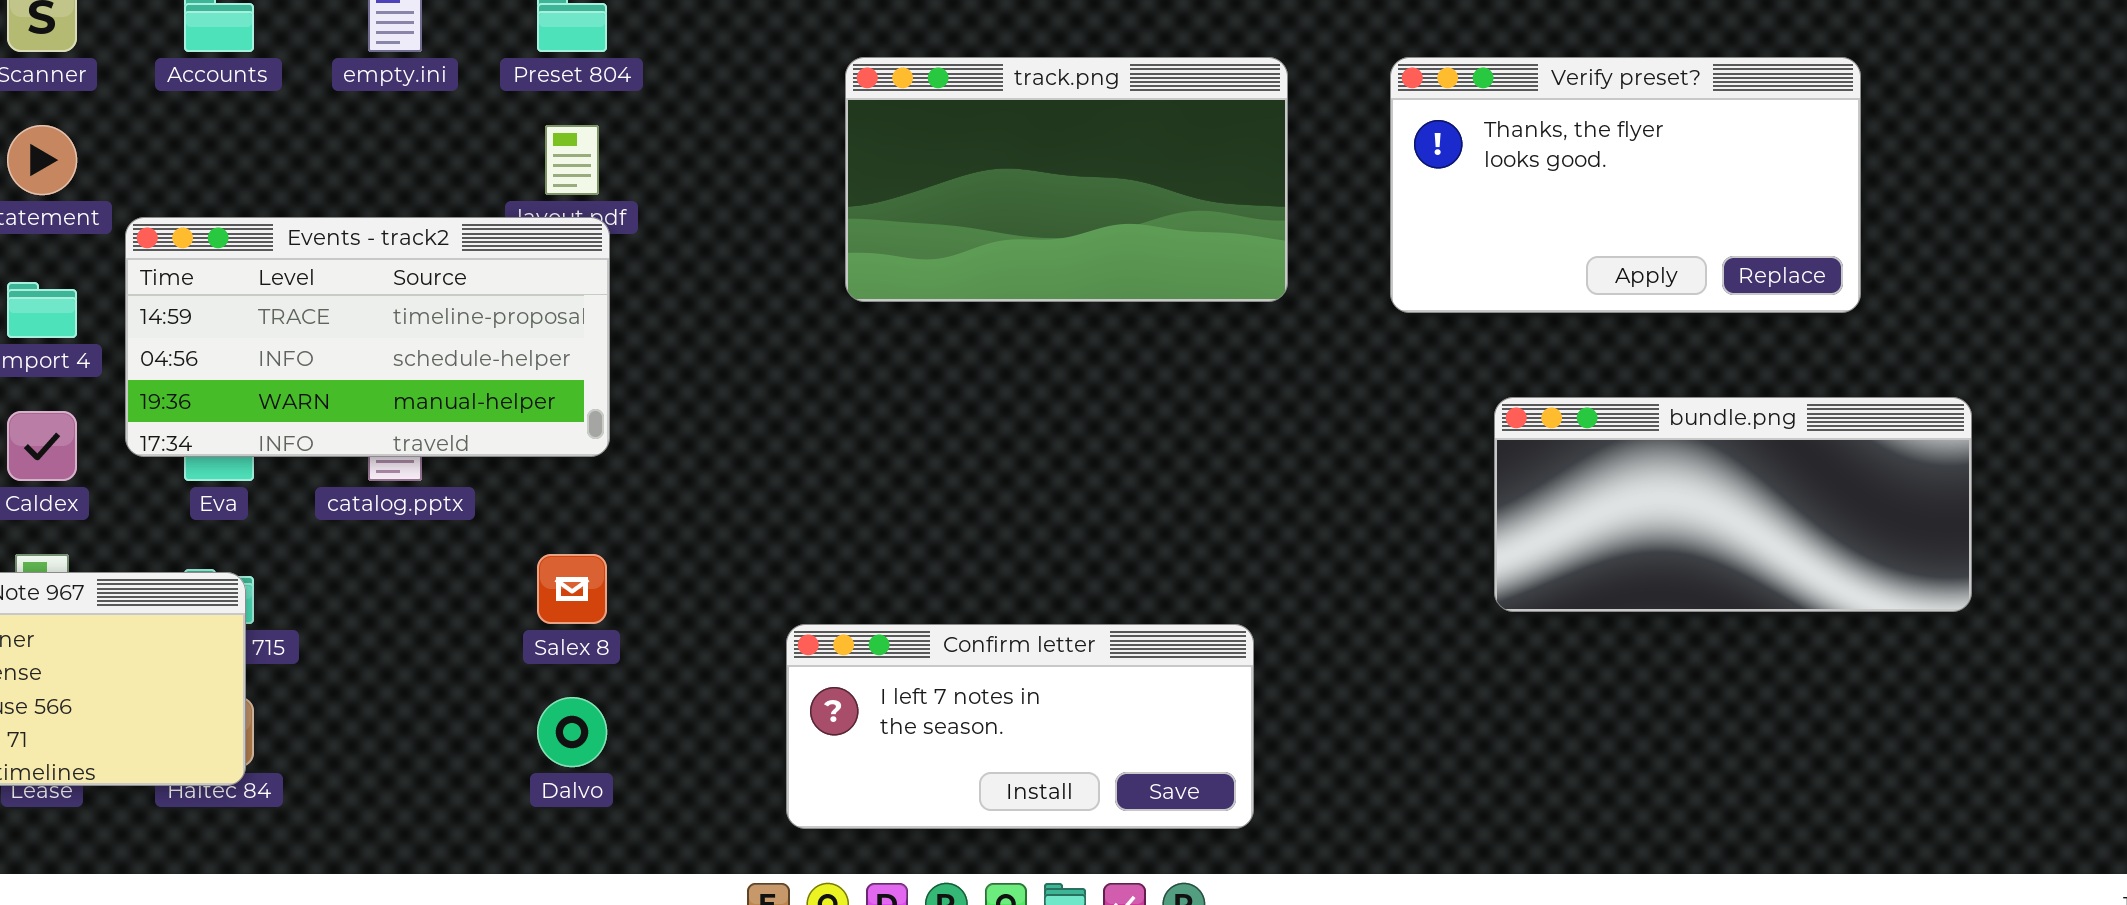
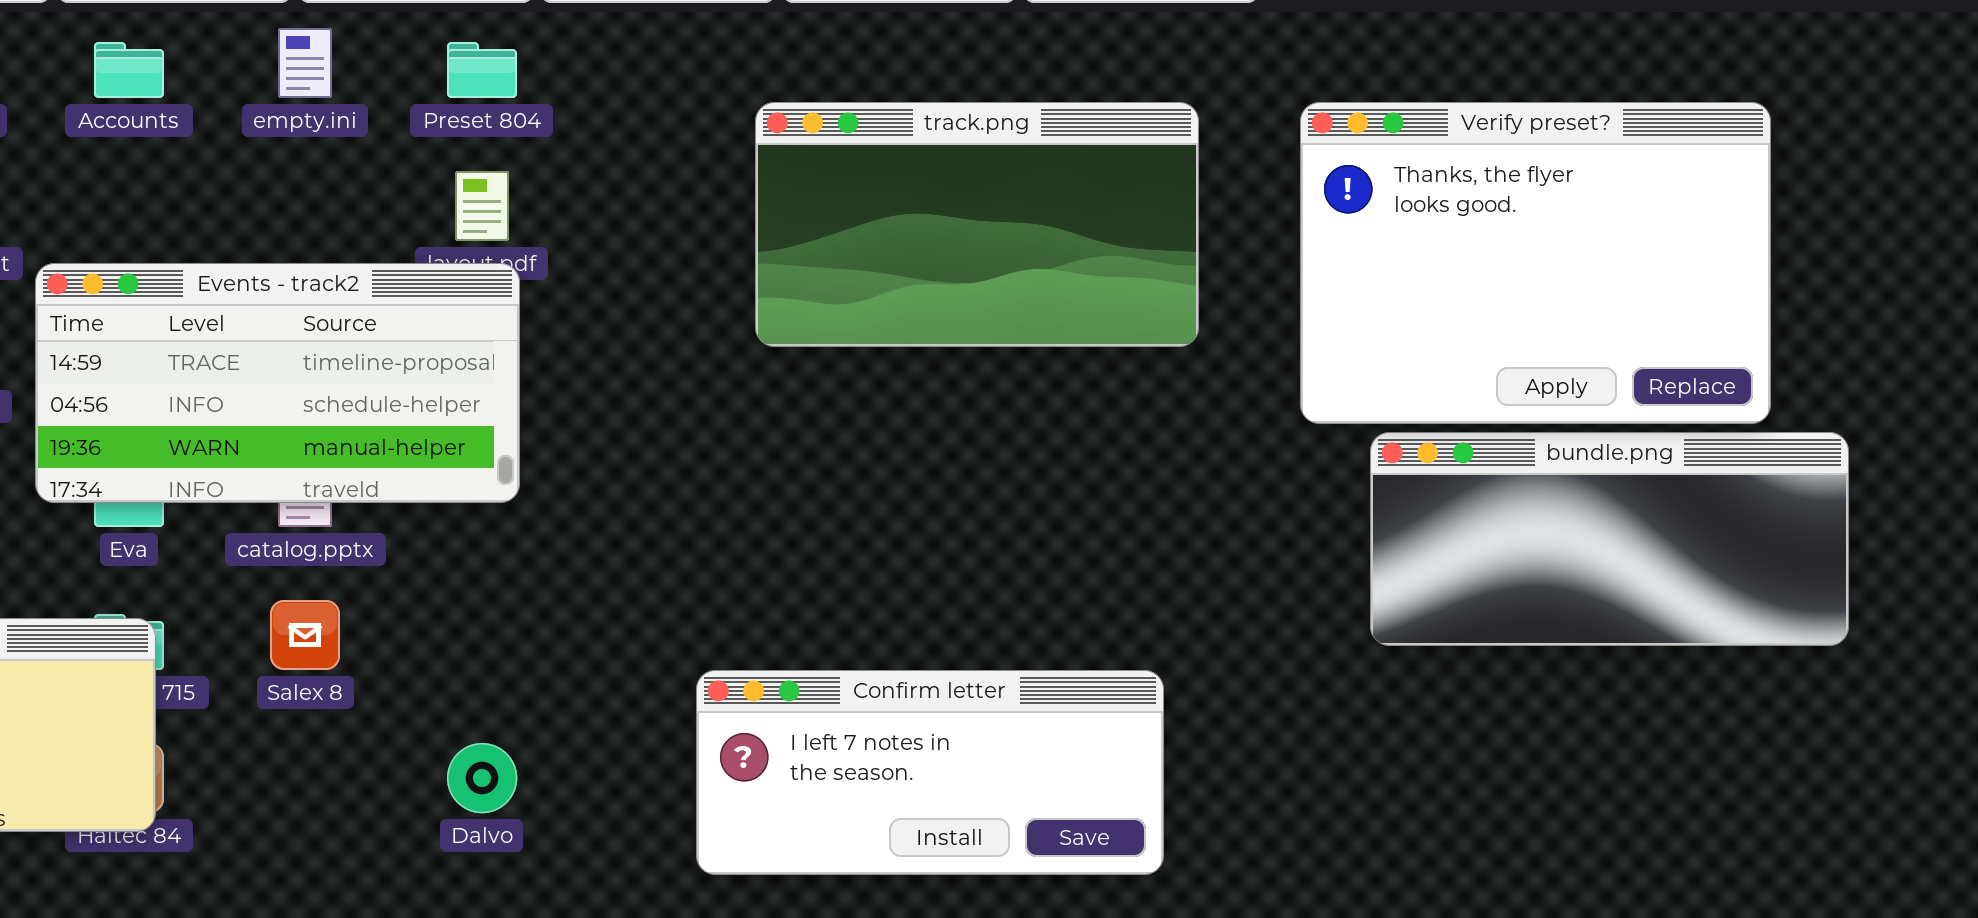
Verify preset?: [1390,57,1861,313] -> [1300,102,1771,424], resized
bundle.png: [1494,397,1972,612] -> [1370,432,1849,646], moved
Salex 8: [537,554,607,624] -> [270,600,340,670], moved

